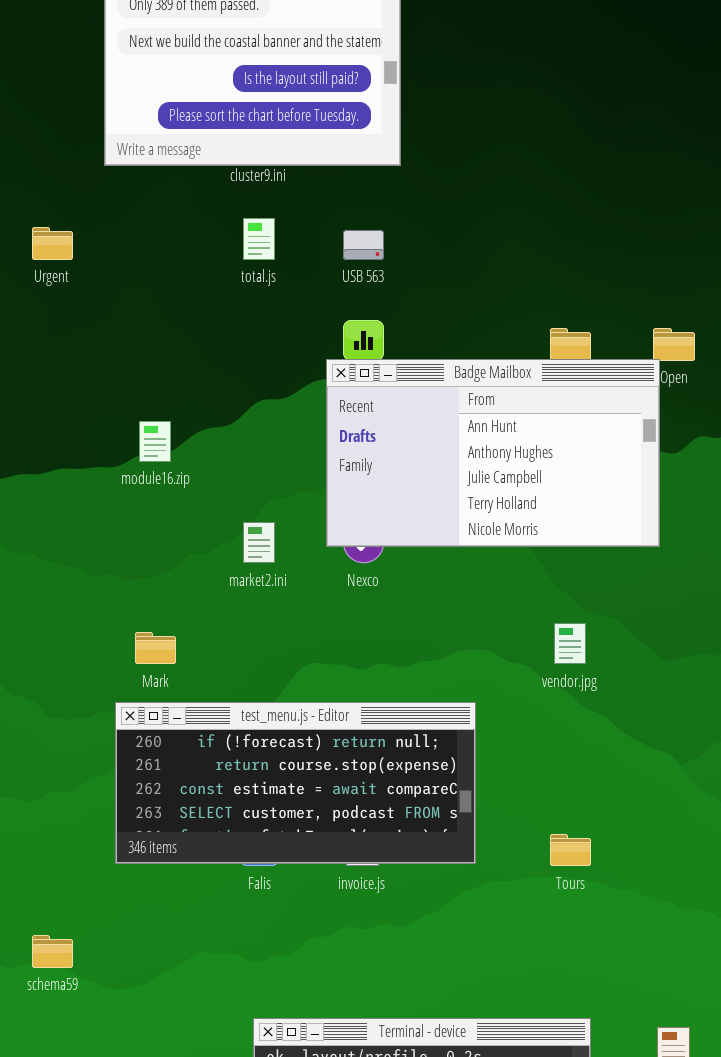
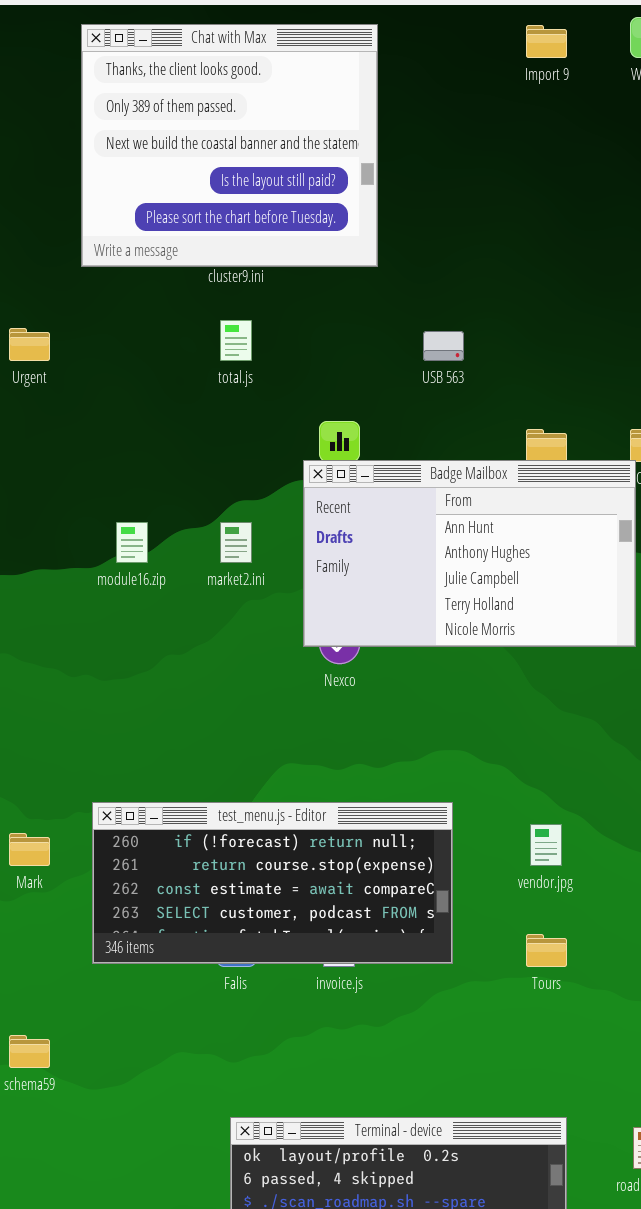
USB 563: [343,230,384,260] -> [423,331,464,361], moved
market2.ini: [243,522,275,563] -> [220,522,252,563], moved
vendor.jpg: [554,623,586,664] -> [530,824,562,866], moved
Mark: [135,632,176,664] -> [9,833,50,866], moved

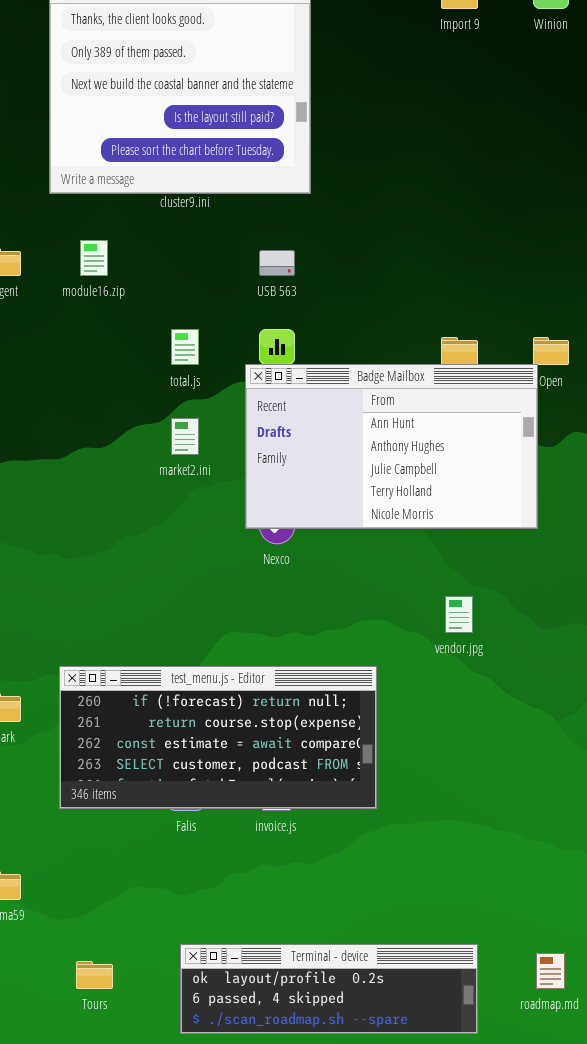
total.js: [220,320,252,361] -> [171,329,199,365], moved
USB 563: [423,331,464,361] -> [259,250,295,276], moved
module16.zip: [116,522,148,563] -> [80,240,108,276], moved
vendor.jpg: [530,824,562,866] -> [445,596,473,633], moved
Tours: [526,934,567,967] -> [76,961,113,989], moved

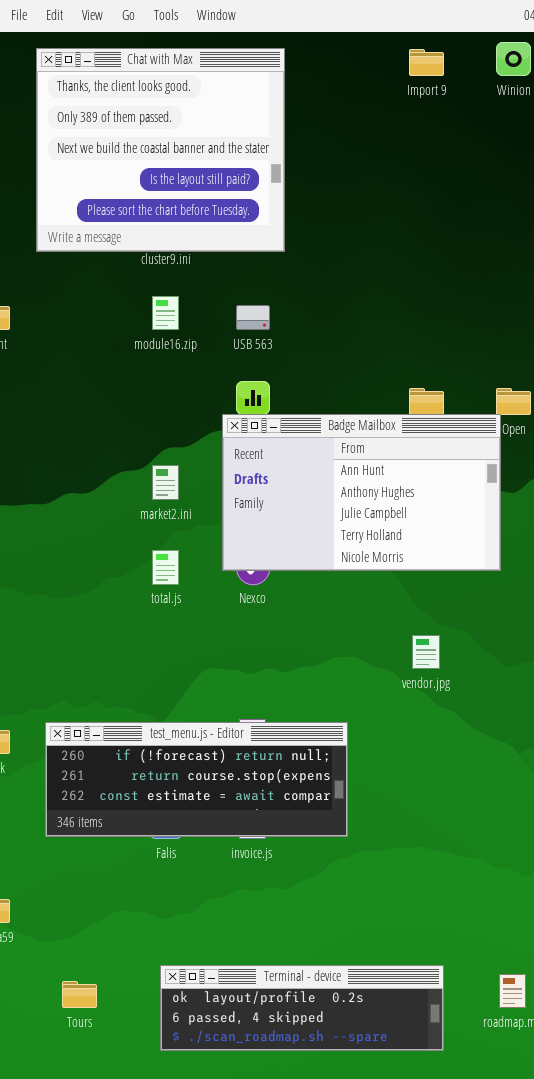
module16.zip: [80,240,108,276] -> [152,296,179,330], moved
total.js: [171,329,199,365] -> [152,550,179,585], moved
test_menu.js - Editor: [59,666,377,809] -> [45,722,348,837], resized

